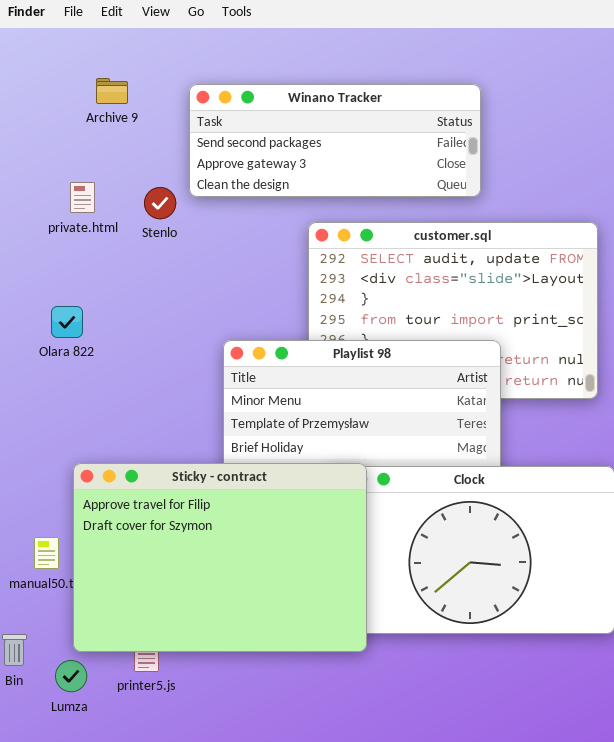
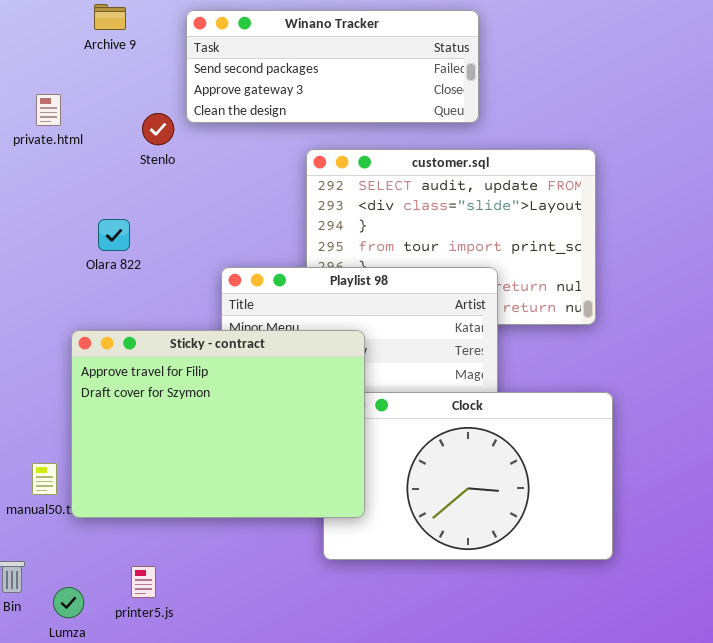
private.html: [70,182,95,213] -> [36,94,61,126], moved
Olara 822: [51,306,83,338] -> [98,219,130,251], moved
Sticky - contract: [73,463,367,652] -> [71,330,365,518], moved

